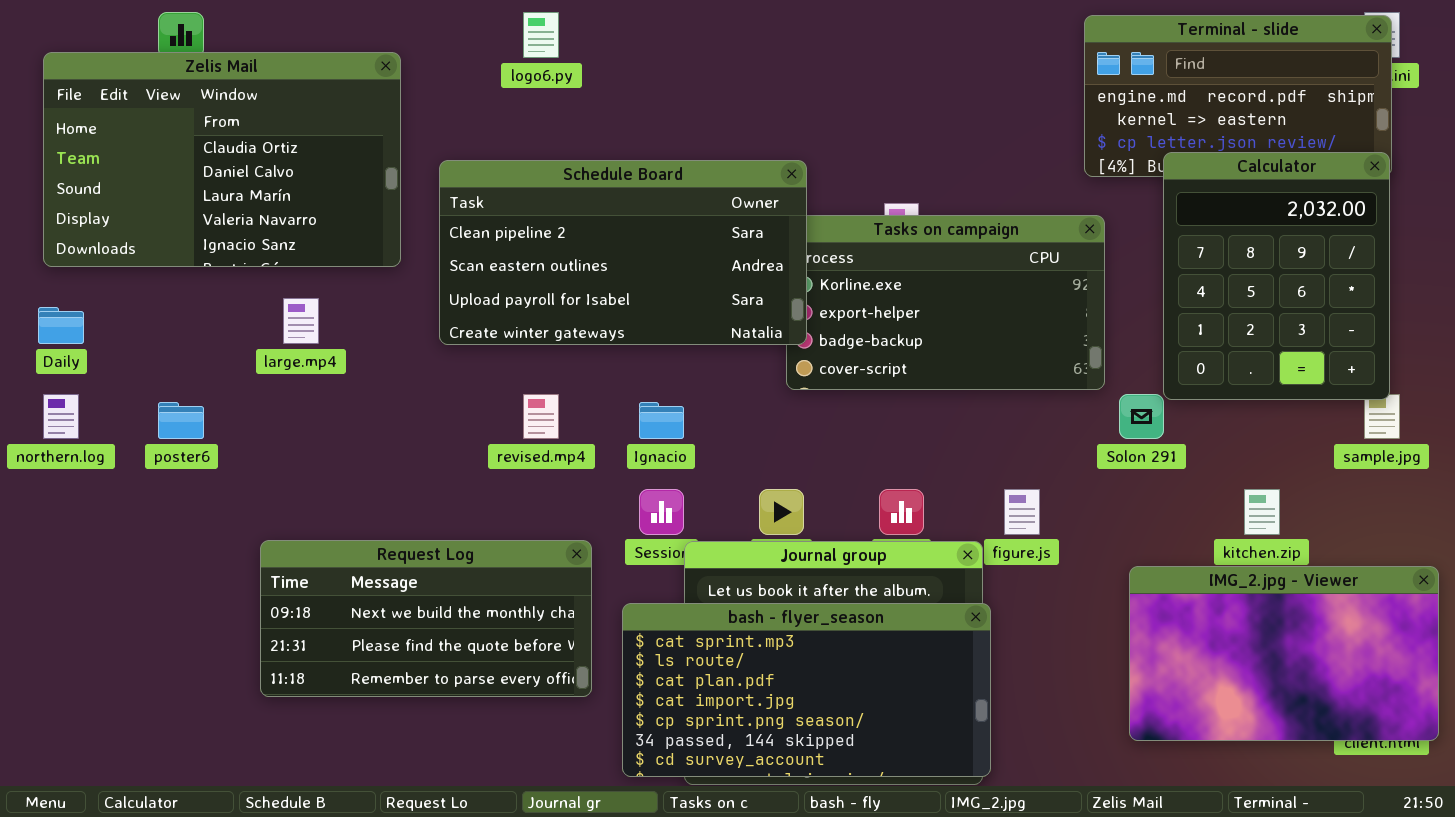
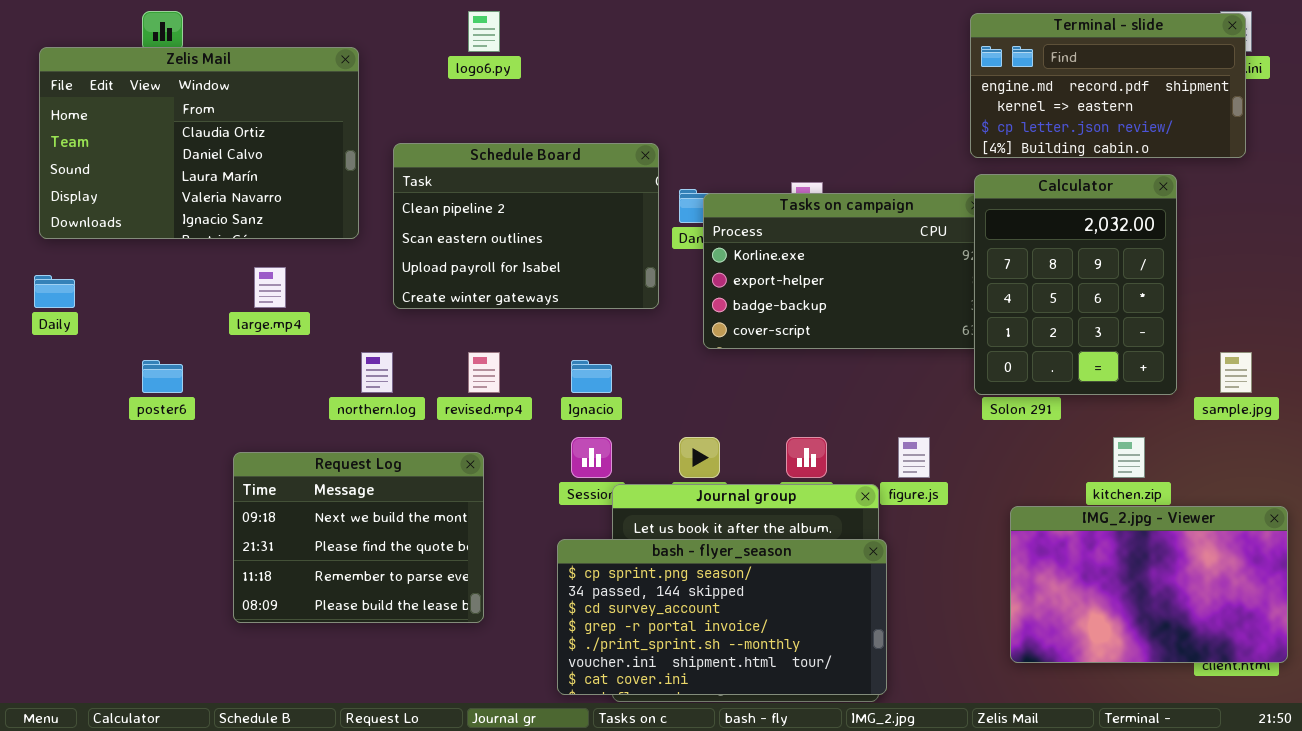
Calculator: [1163,152,1390,400] -> [974,174,1177,395], moved
Schedule Board: [439,160,807,345] -> [393,143,659,309], resized
northern.log: [43,394,79,439] -> [361,352,393,393], moved
Request Log: [260,540,592,697] -> [233,452,484,623], resized
bash - flyer_season: [622,603,991,777] -> [557,539,887,695], scrolled down 4 rows

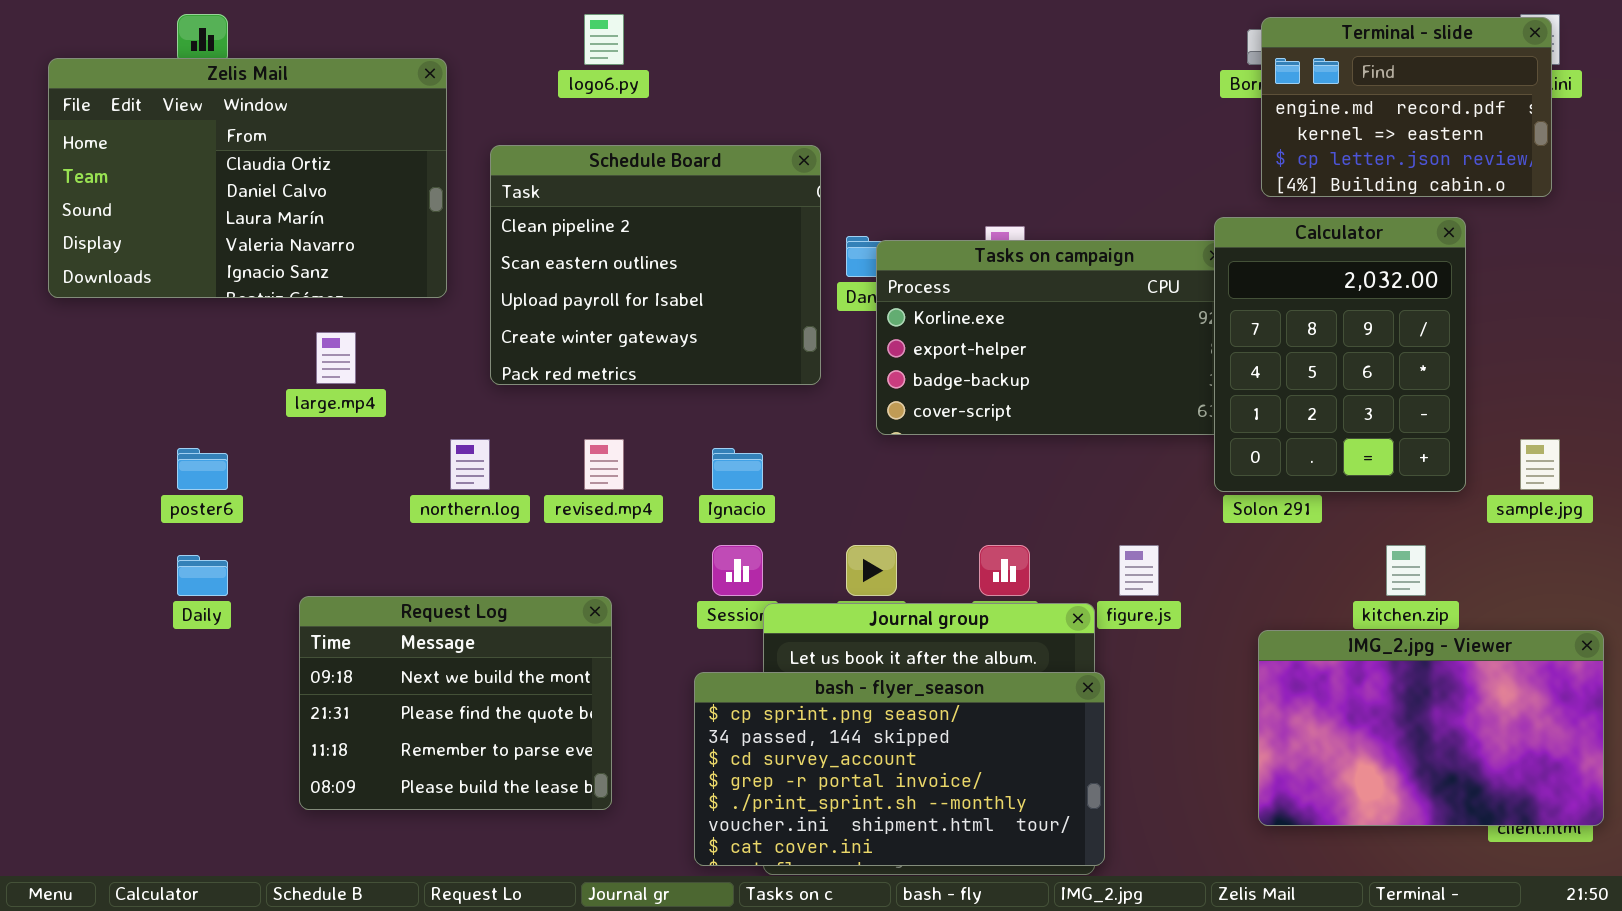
Terminal - slide: [970,13,1246,158] -> [1261,17,1552,197], resized
Schedule Board: [393,143,659,309] -> [490,145,821,385], resized
Daily: [34,275,75,308] -> [177,555,228,596], moved
Request Log: [233,452,484,623] -> [299,596,612,810], moved

